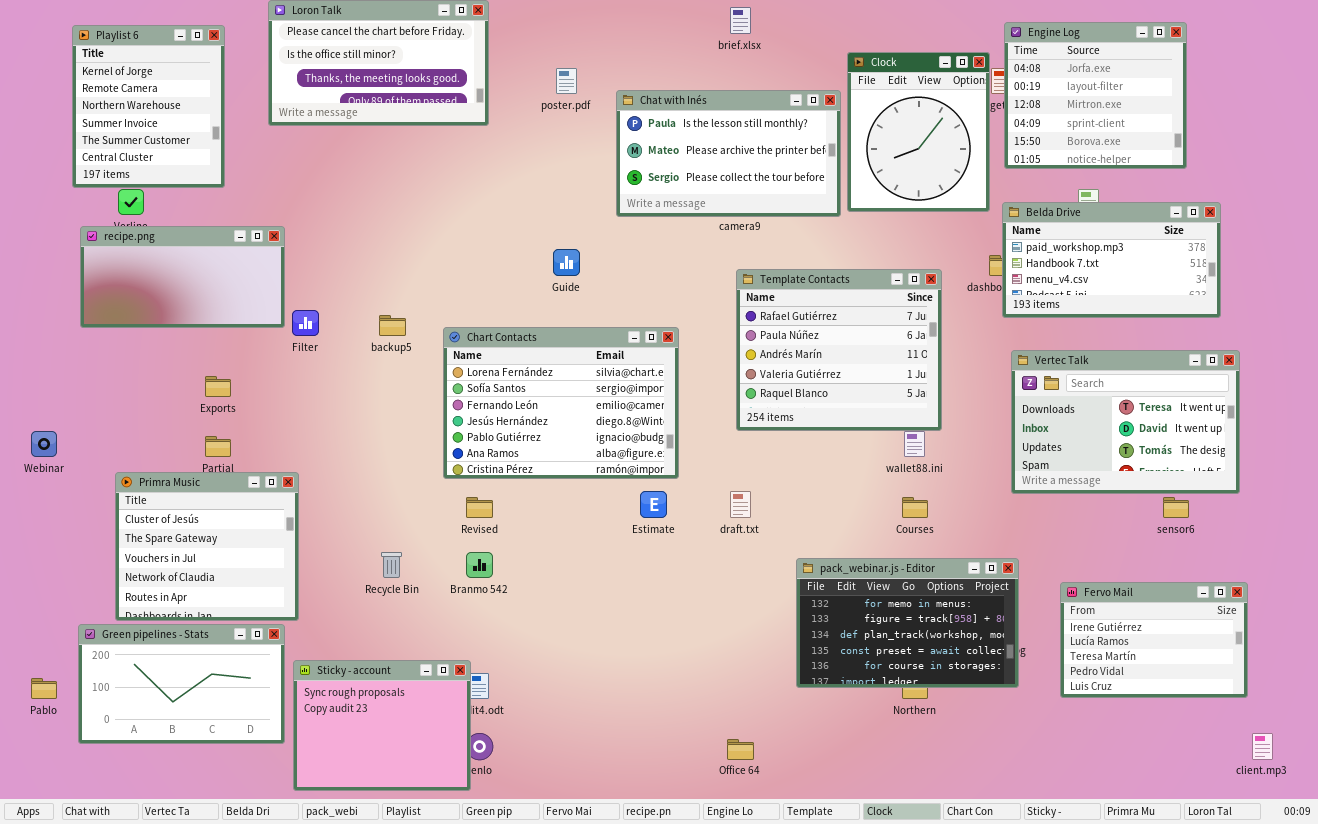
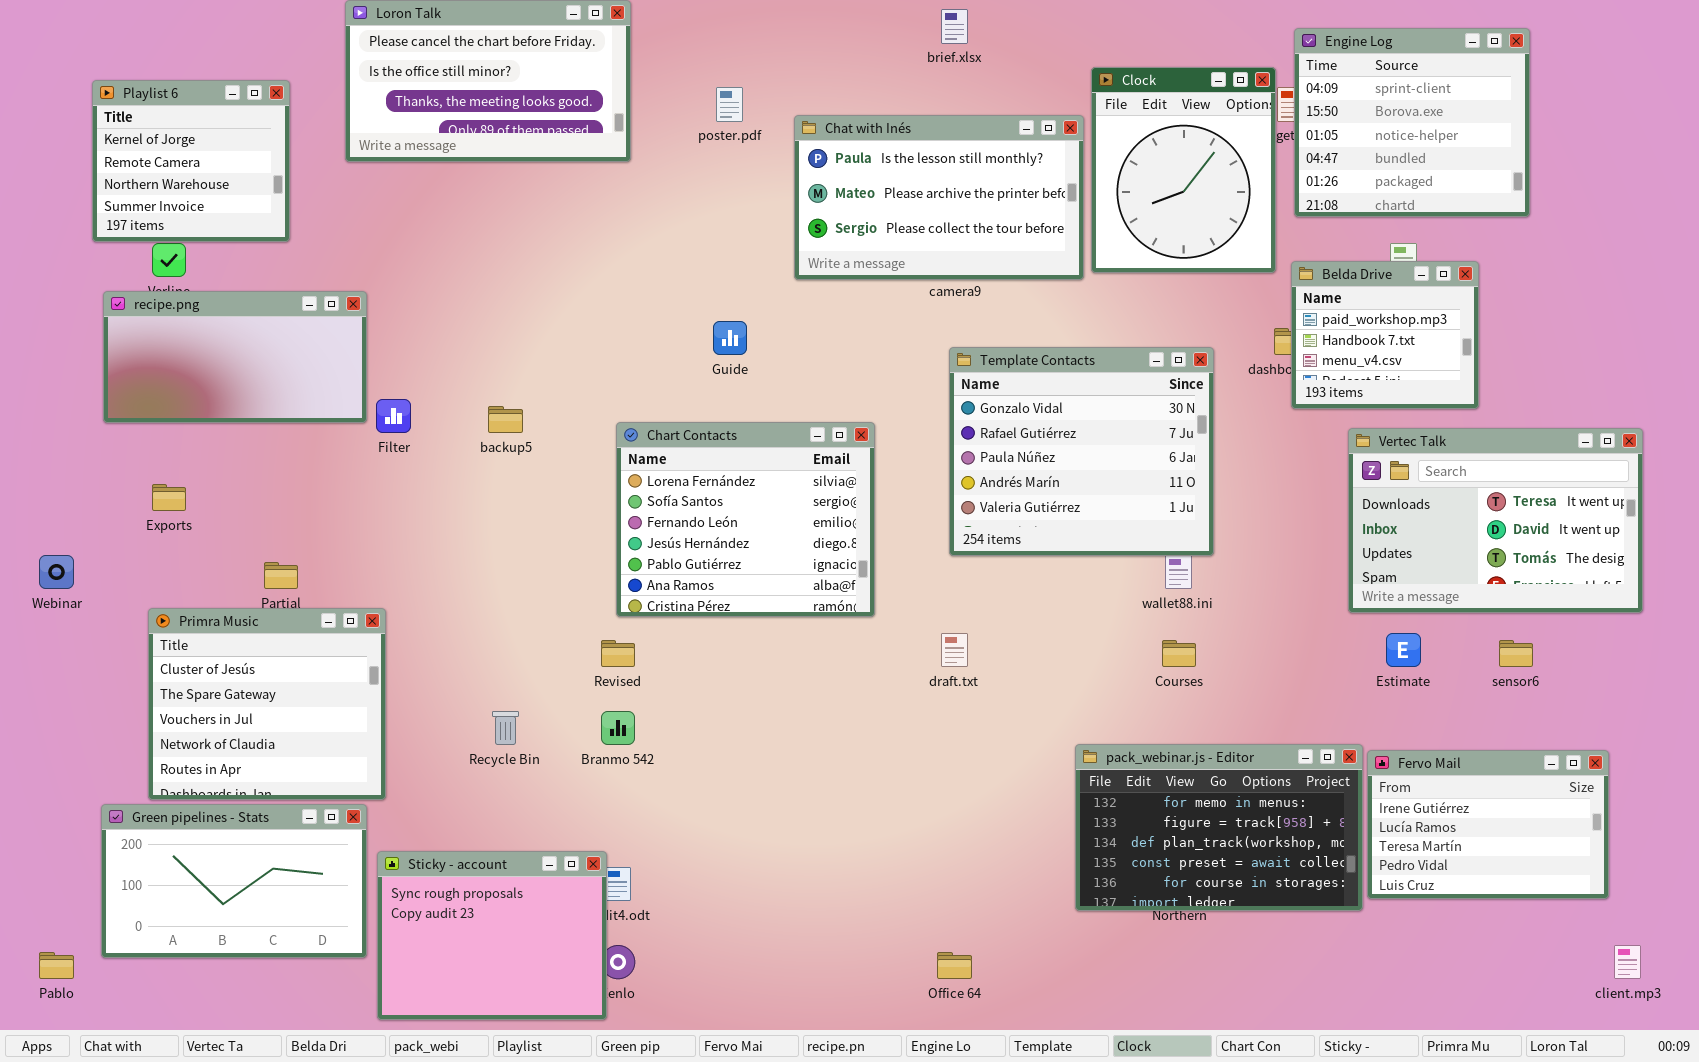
Engine Log: [1004,22,1187,169] -> [1294,28,1530,217], scrolled down 3 rows
Playlist 6: [72,25,225,188] -> [92,80,290,242], resized
Belda Drive: [1002,202,1221,318] -> [1291,261,1479,409], resized
Template Contacts: [736,269,942,431] -> [949,347,1214,556], scrolled up 1 row
Chart Contacts: [443,327,679,479] -> [616,422,875,617], resized
Vertec Talk: [1011,350,1240,494] -> [1348,428,1643,613], moved
Exports: [205,376,231,397] -> [152,484,186,511], moved
Estimate: [640,491,667,518] -> [1386,633,1421,667], moved
pack_webinar.js - Editor: [796,558,1019,688] -> [1075,744,1363,911], moved
Pablo: [31,678,57,699] -> [39,952,74,979], moved

